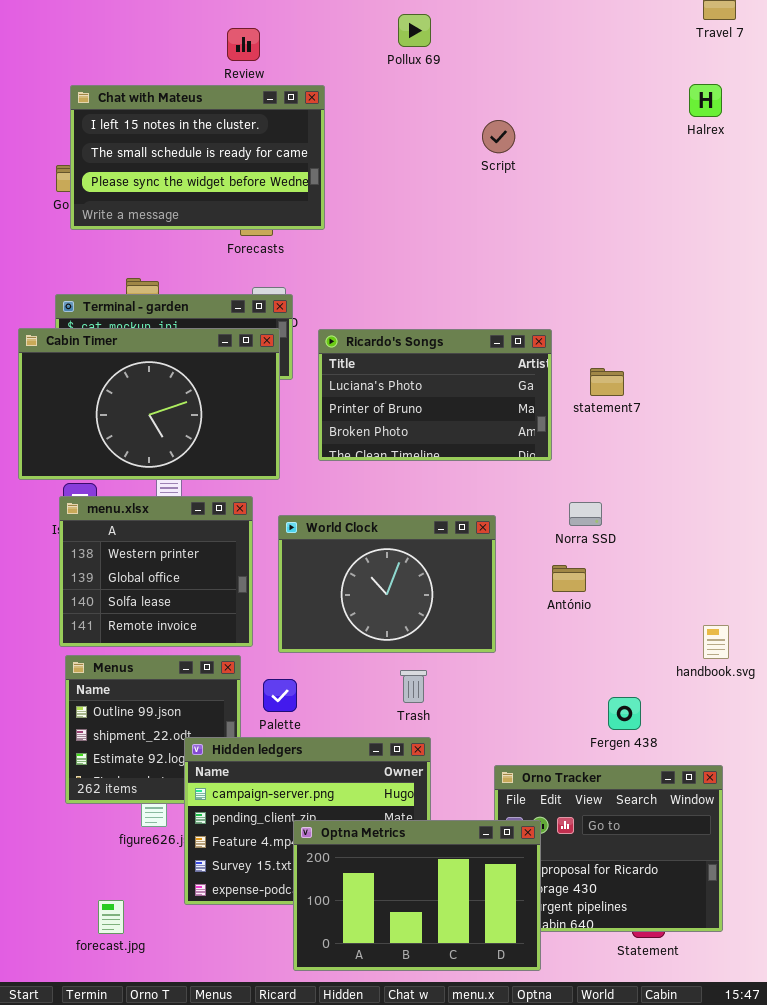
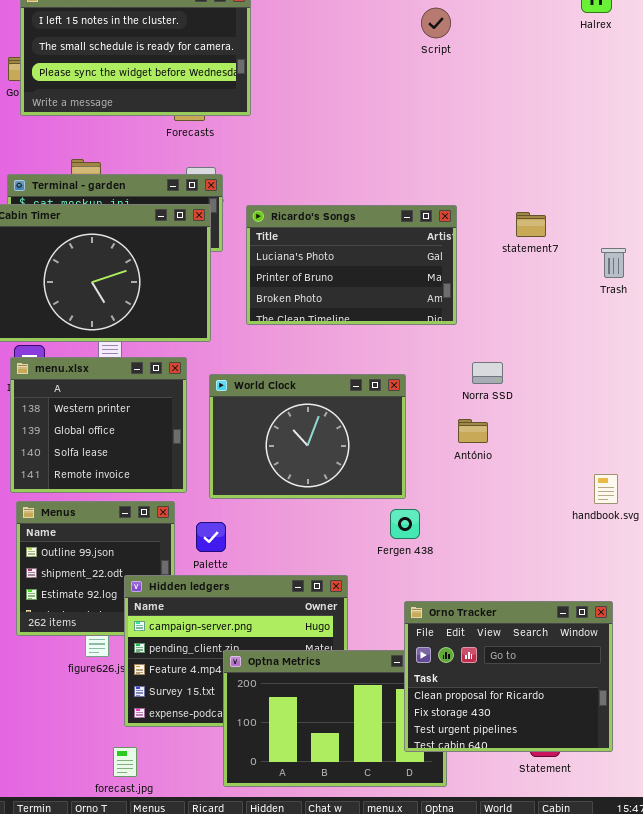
Script: [482,120,515,153] -> [421,8,451,38], moved
statement7: [590,368,624,396] -> [516,212,546,237], moved
Trash: [400,670,427,703] -> [601,248,626,278], moved
Fergen 438: [608,697,641,730] -> [390,509,420,539], moved
Orno Tracker: [494,765,723,932] -> [404,601,613,752], raised
forecast.jpg: [98,900,124,934] -> [113,747,137,777], moved

